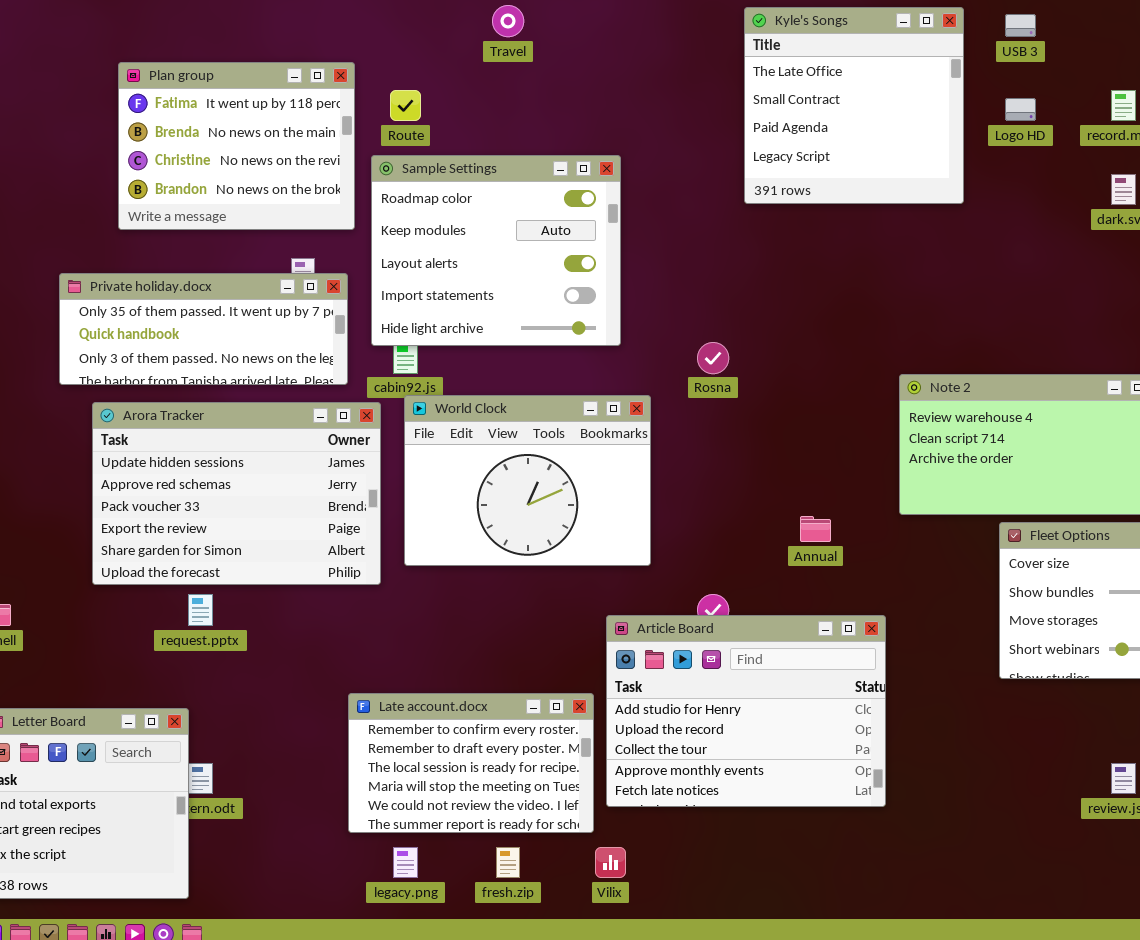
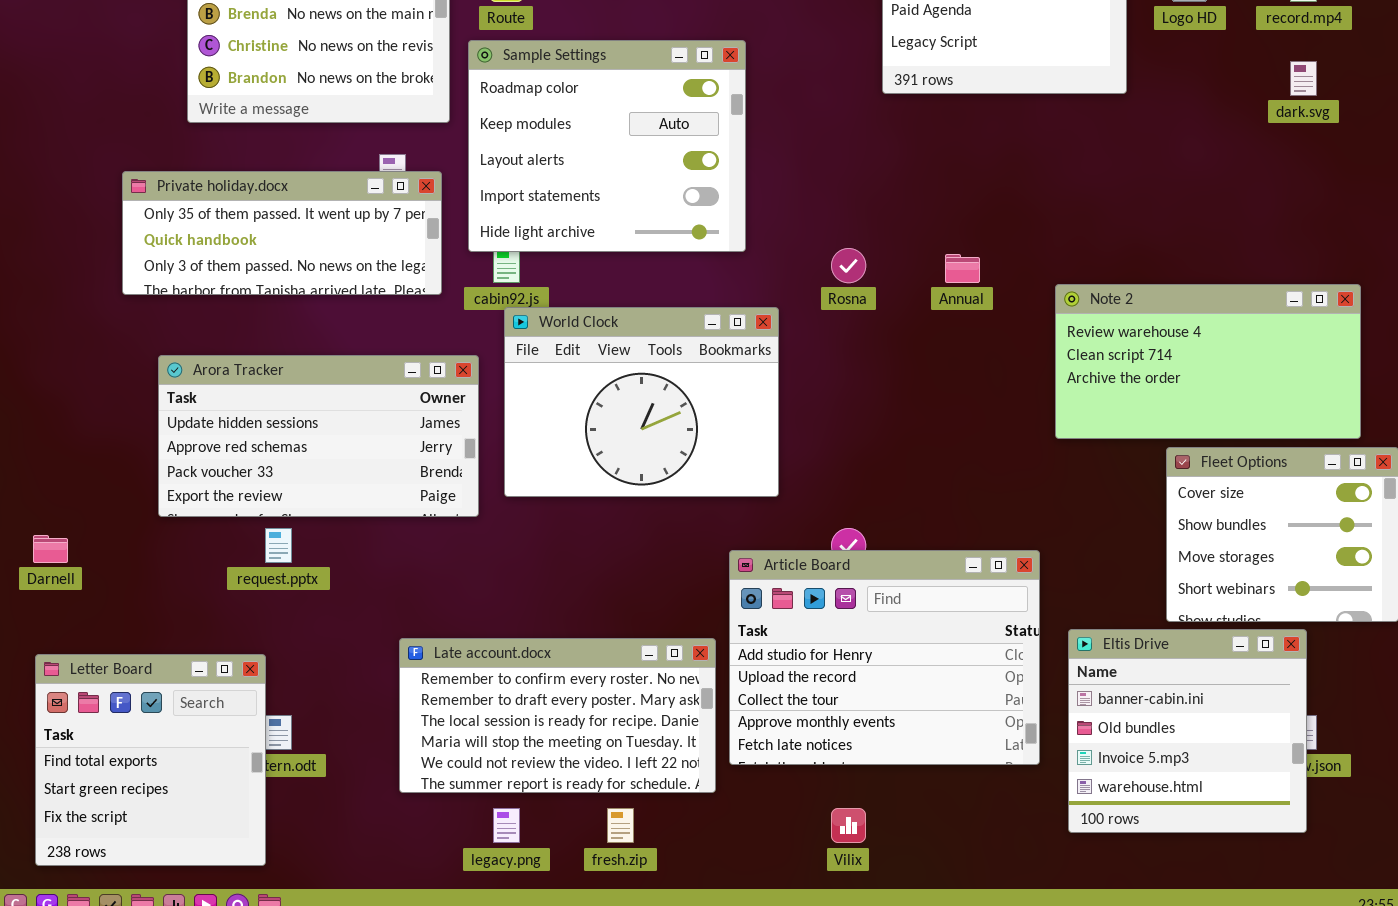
Arora Tracker: [92,402,381,585] -> [158,355,479,517], resized
Annual: [800,516,831,542] -> [945,254,980,283], moved
Eltis Drive: none -> [1068,629,1307,833], opened
Late account.docx: [348,693,594,833] -> [399,638,716,793], resized
Vilix: [595,847,626,878] -> [831,808,866,843], moved

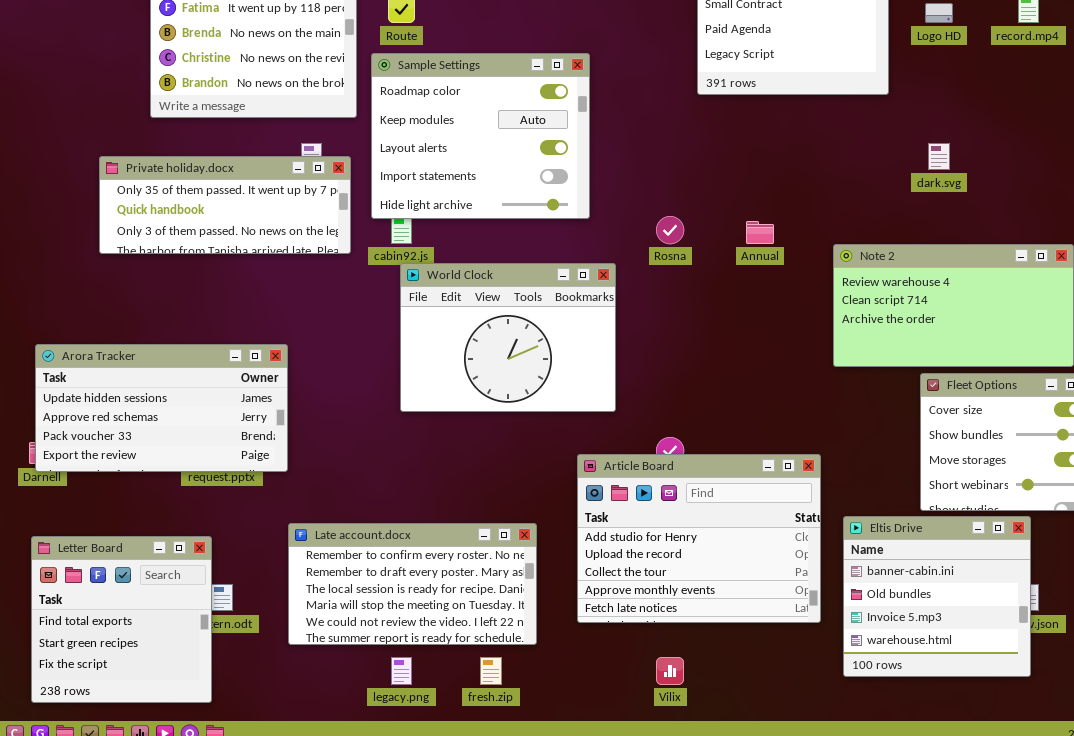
dark.svg: [1290,61,1317,96] -> [928,143,950,170], moved
Arora Tracker: [158,355,479,517] -> [35,344,288,472], moved
Late account.docx: [399,638,716,793] -> [288,523,537,645], moved

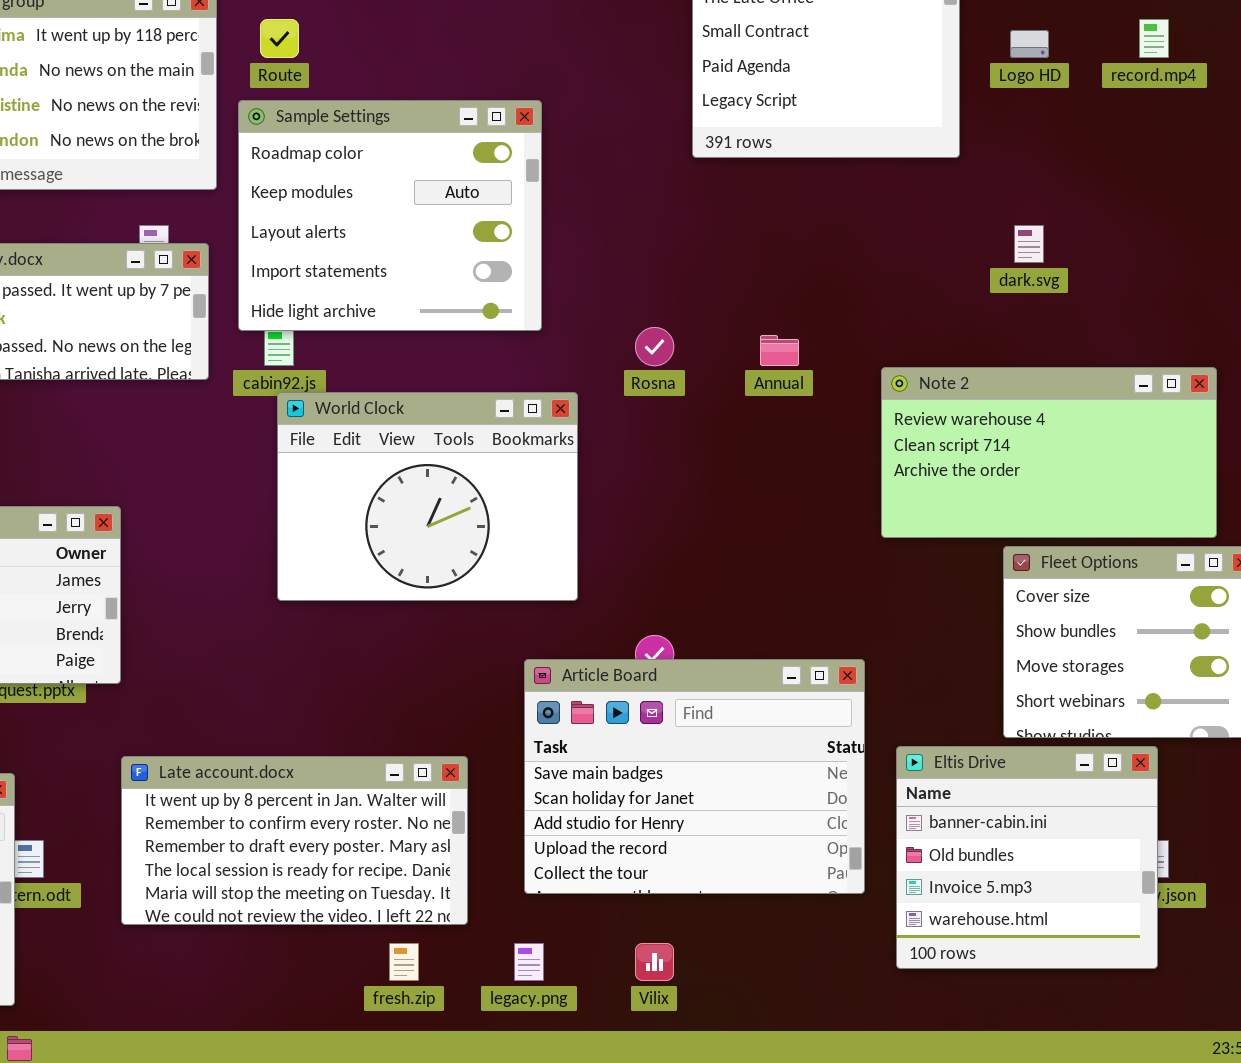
Article Board: [577,454,821,623] -> [524,659,865,894], scrolled up 2 rows
Late account.docx: [288,523,537,645] -> [121,756,468,925], scrolled up 1 row
legacy.png: [391,657,412,685] -> [514,943,544,981], moved

